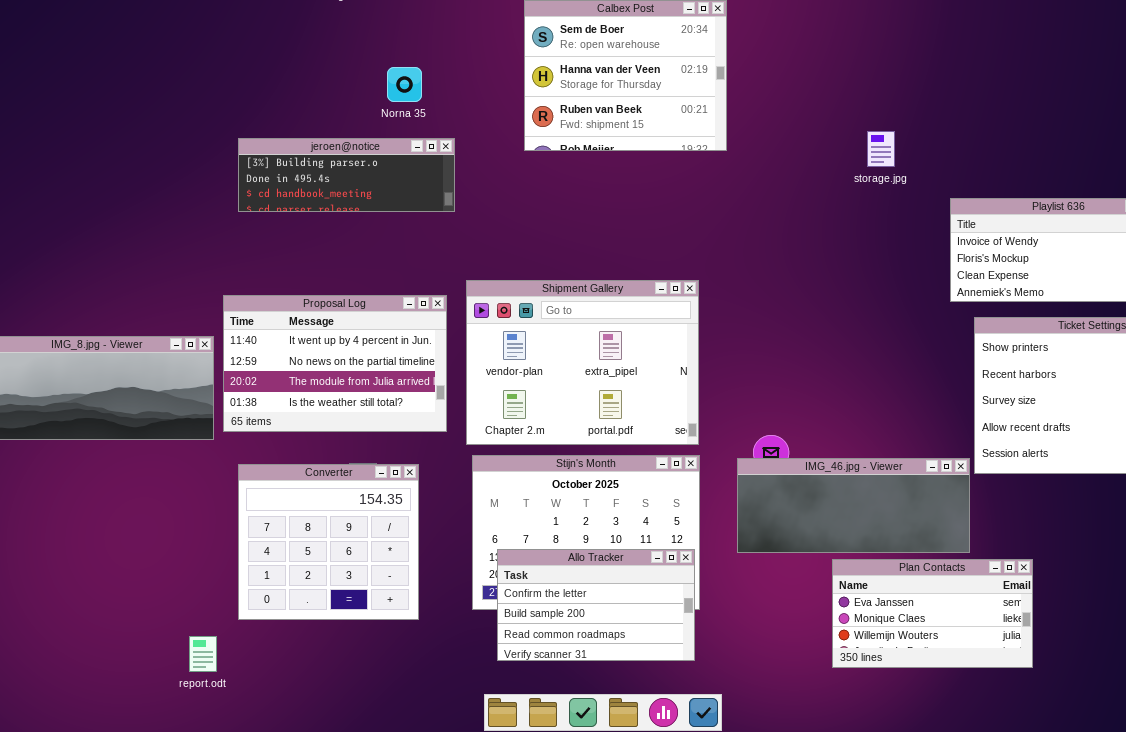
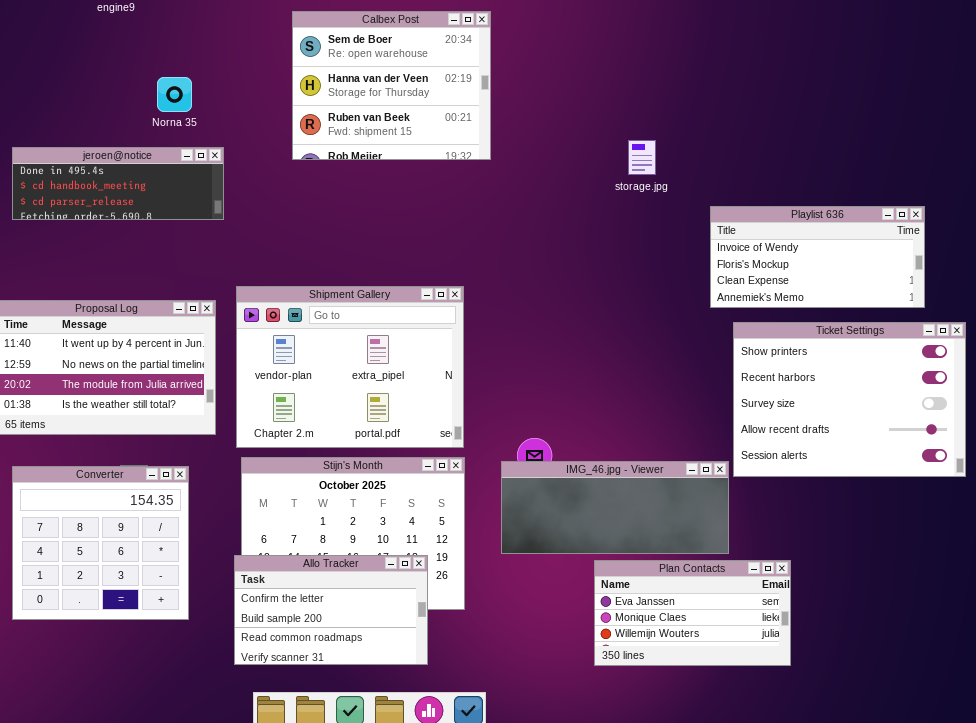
jeroen@notice: [238,138,455,212] -> [12,147,224,220], scrolled down 1 row
Allo Tracker: [497,549,695,661] -> [234,555,428,665], moved

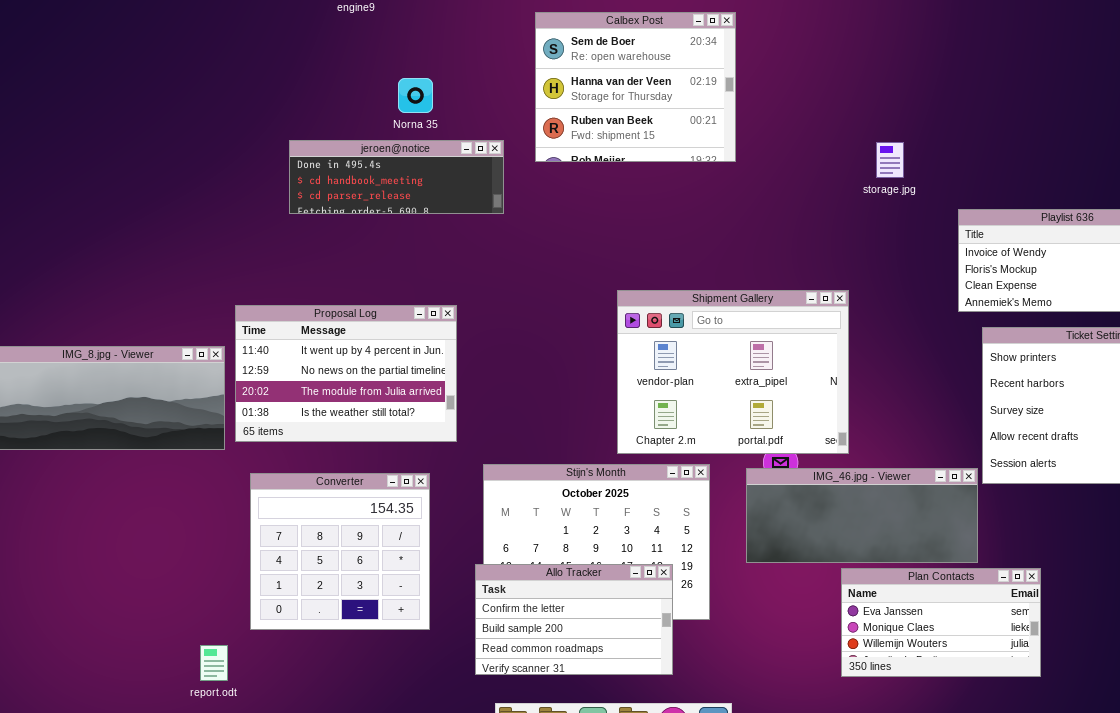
jeroen@notice: [12,147,224,220] -> [289,140,504,214], moved
Shipment Gallery: [236,286,464,448] -> [617,290,849,454], moved

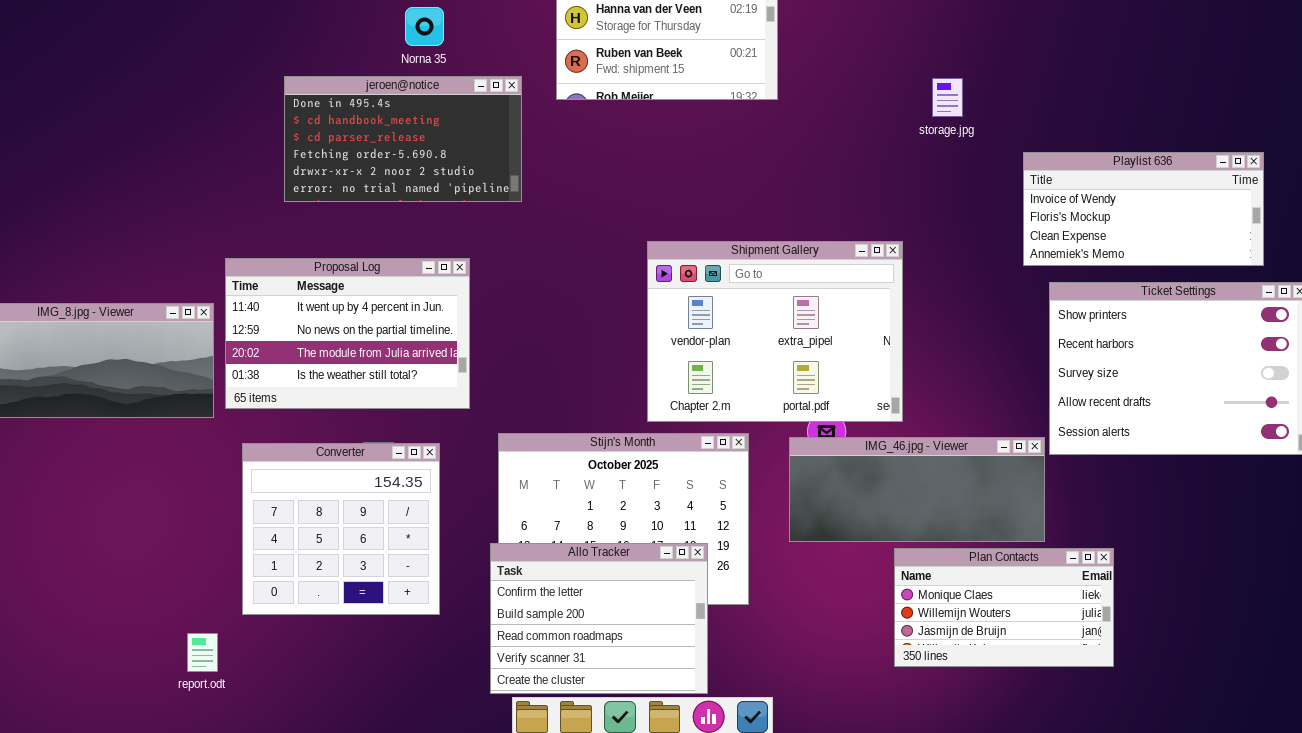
jeroen@notice: [289,140,504,214] -> [284,76,522,202], resized
Allo Tracker: [475,564,673,675] -> [490,543,708,694], resized
Plan Contacts: [841,568,1041,677] -> [894,548,1114,667], scrolled down 1 row

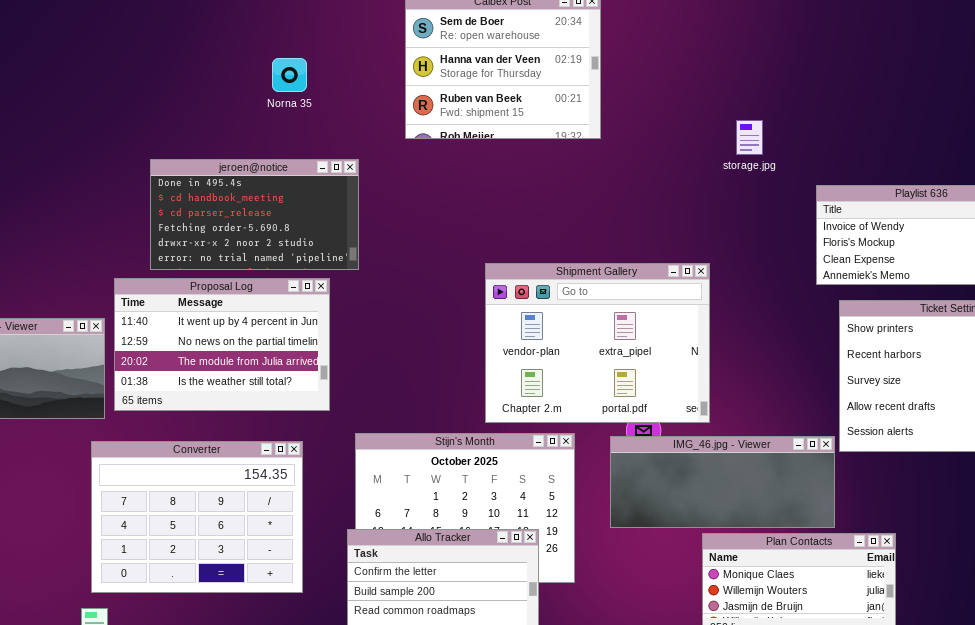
jeroen@notice: [284,76,522,202] -> [150,159,359,270], moved
Converter: [242,443,440,615] -> [91,441,303,593], resized

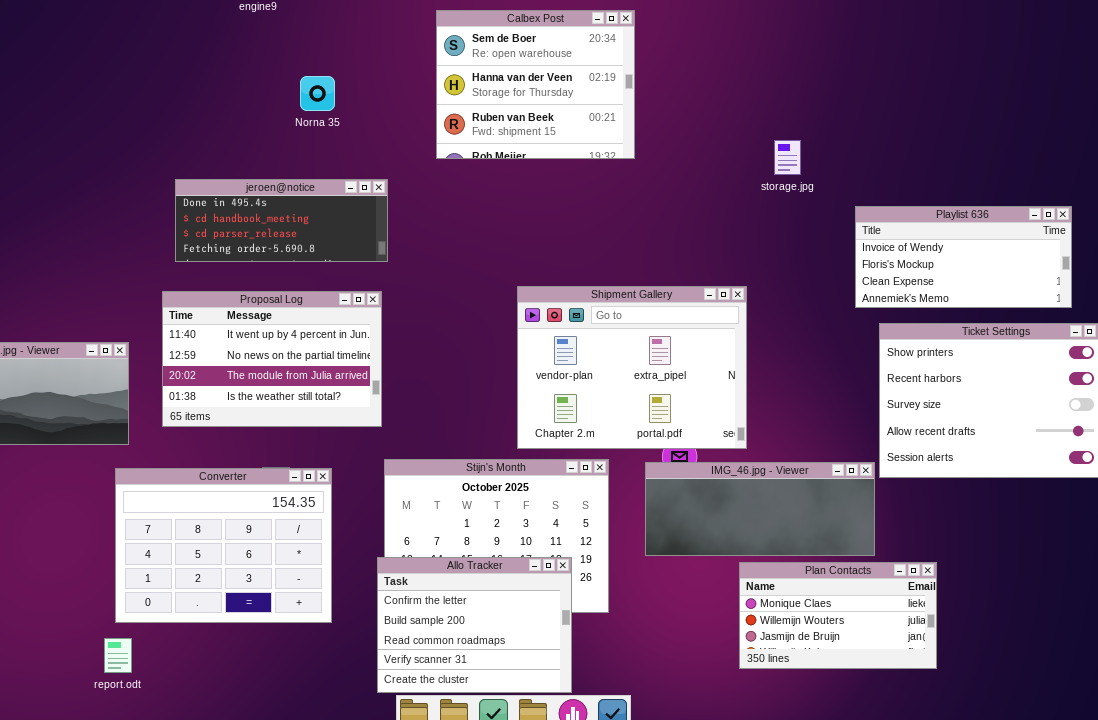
jeroen@notice: [150,159,359,270] -> [175,179,388,262], resized
Proposal Log: [114,278,330,411] -> [162,291,382,427], moved

